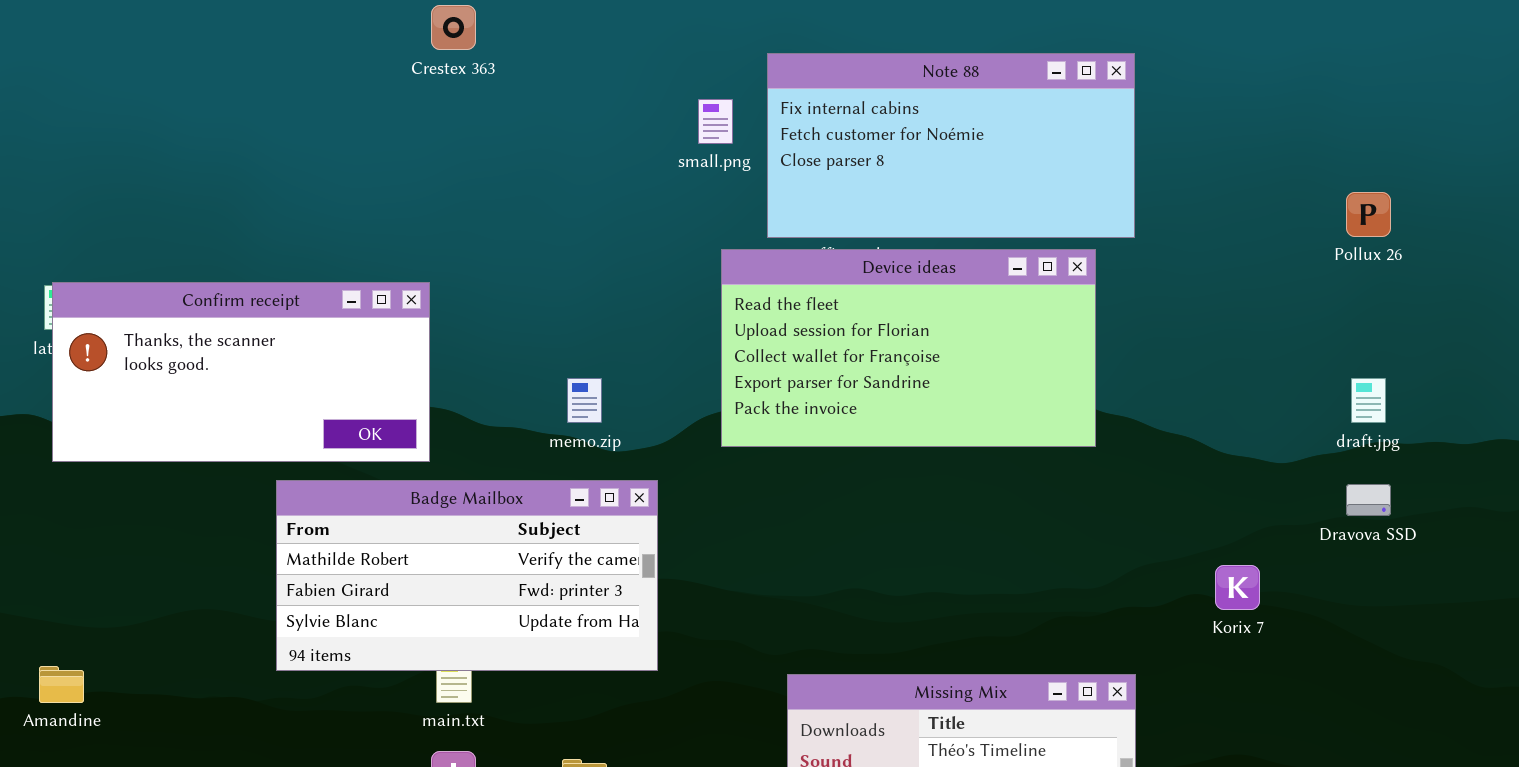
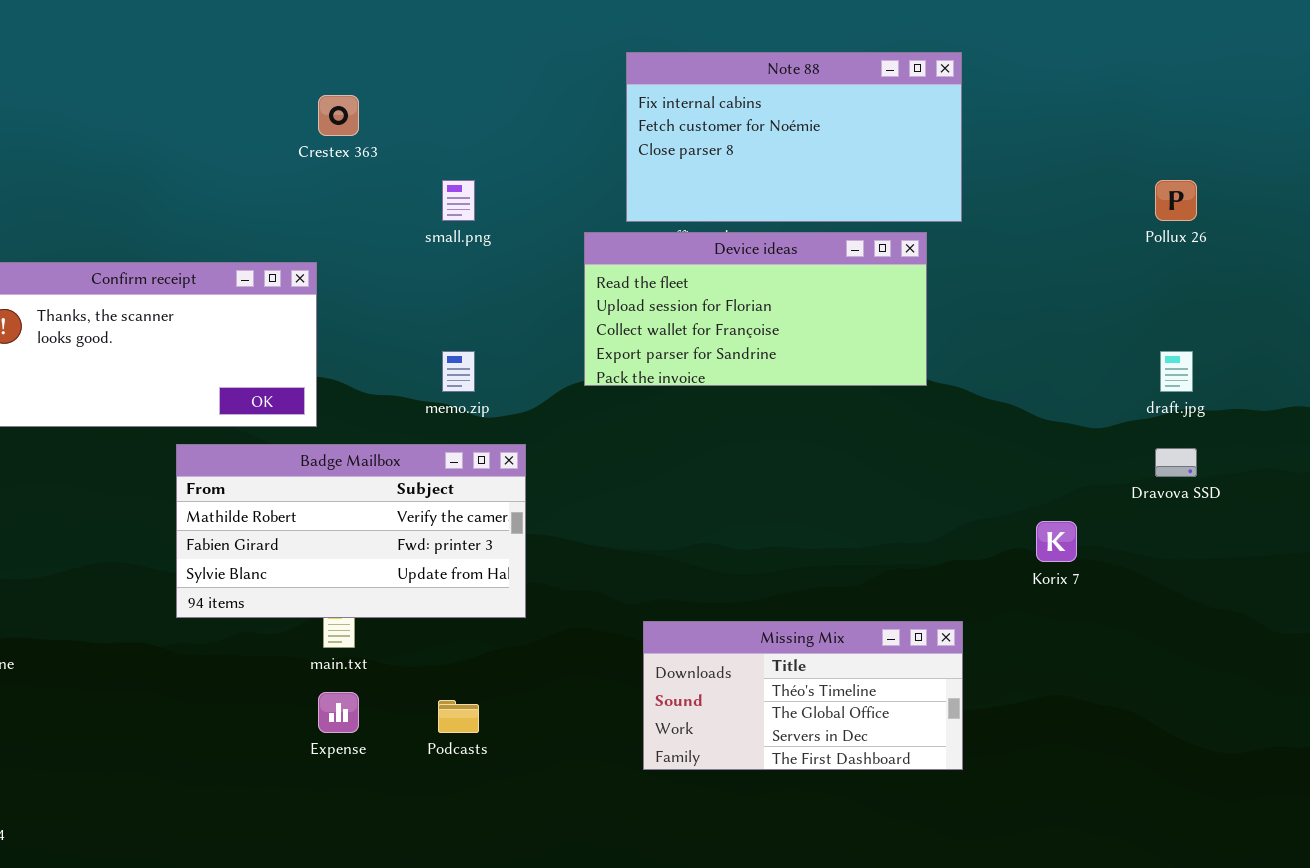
Crestex 363: [431,5,476,50] -> [318,95,359,136], moved
small.png: [698,99,733,144] -> [442,180,475,221], moved
Device ideas: [721,249,1096,447] -> [584,232,927,386], resized

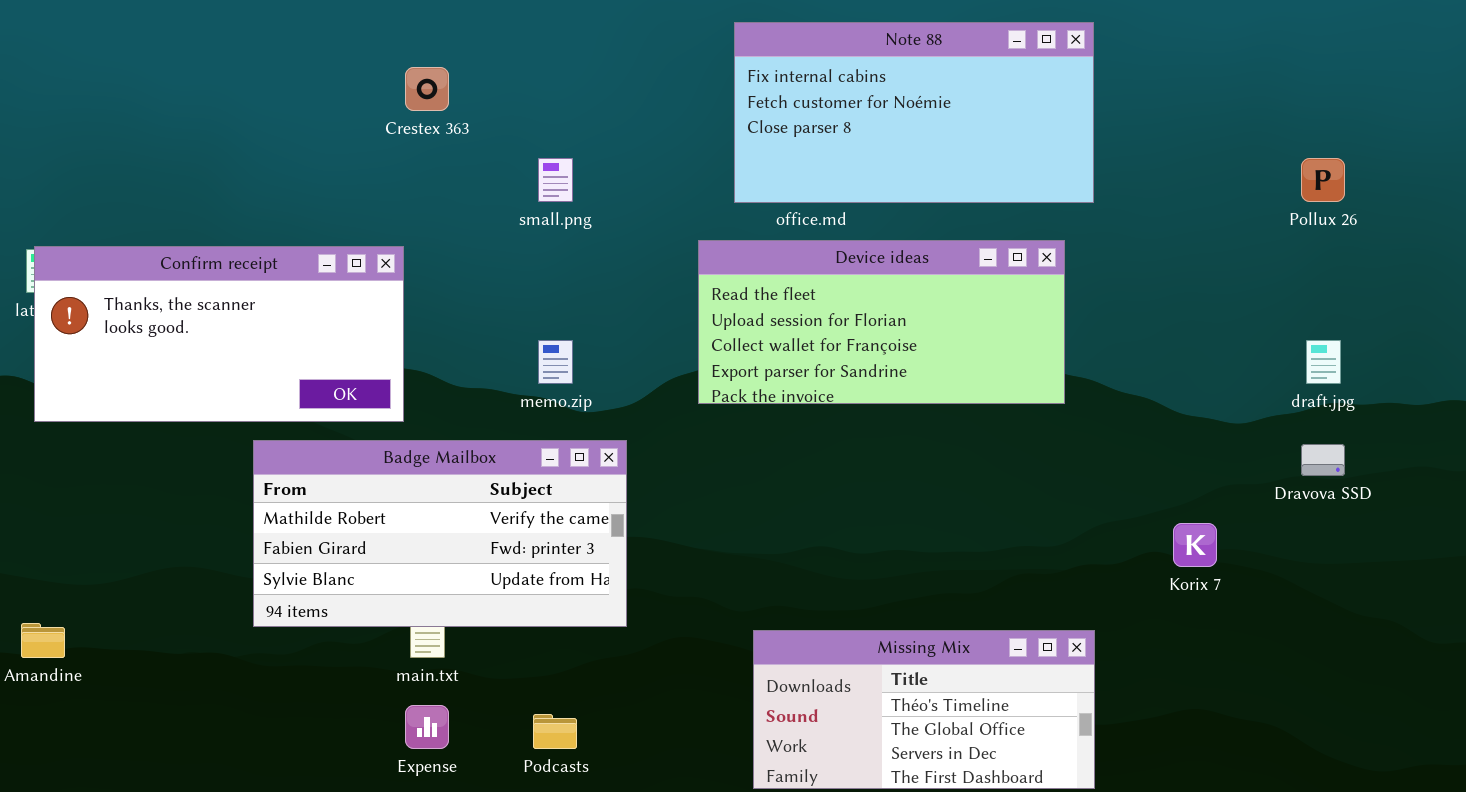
Device ideas: [584,232,927,386] -> [698,240,1065,404], moved

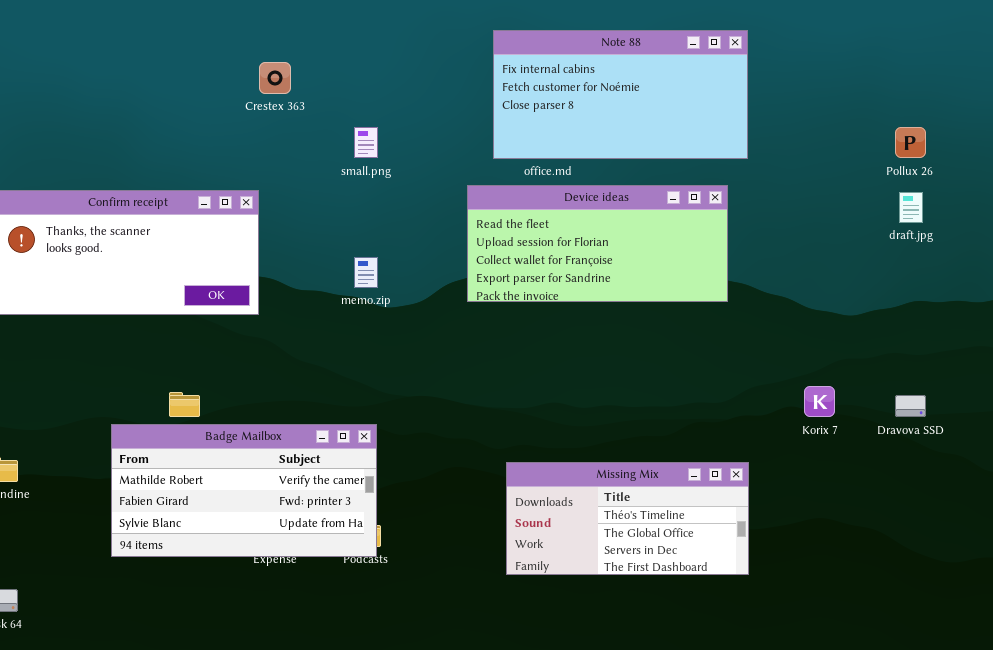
draft.jpg: [1306,340,1341,384] -> [899,192,923,223], moved
Badge Mailbox: [253,440,627,627] -> [111,424,377,557], moved
Dravova SSD: [1301,444,1345,476] -> [895,395,926,417], moved

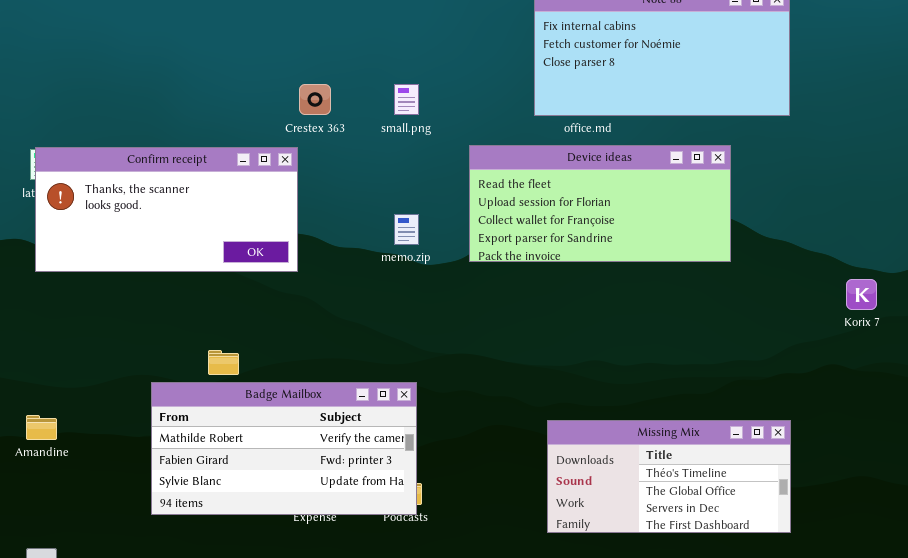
Crestex 363: [259,62,291,94] -> [299,84,331,115], moved
Device ideas: [467,185,728,302] -> [469,145,731,262], moved
Korix 7: [804,386,835,417] -> [846,279,877,310], moved

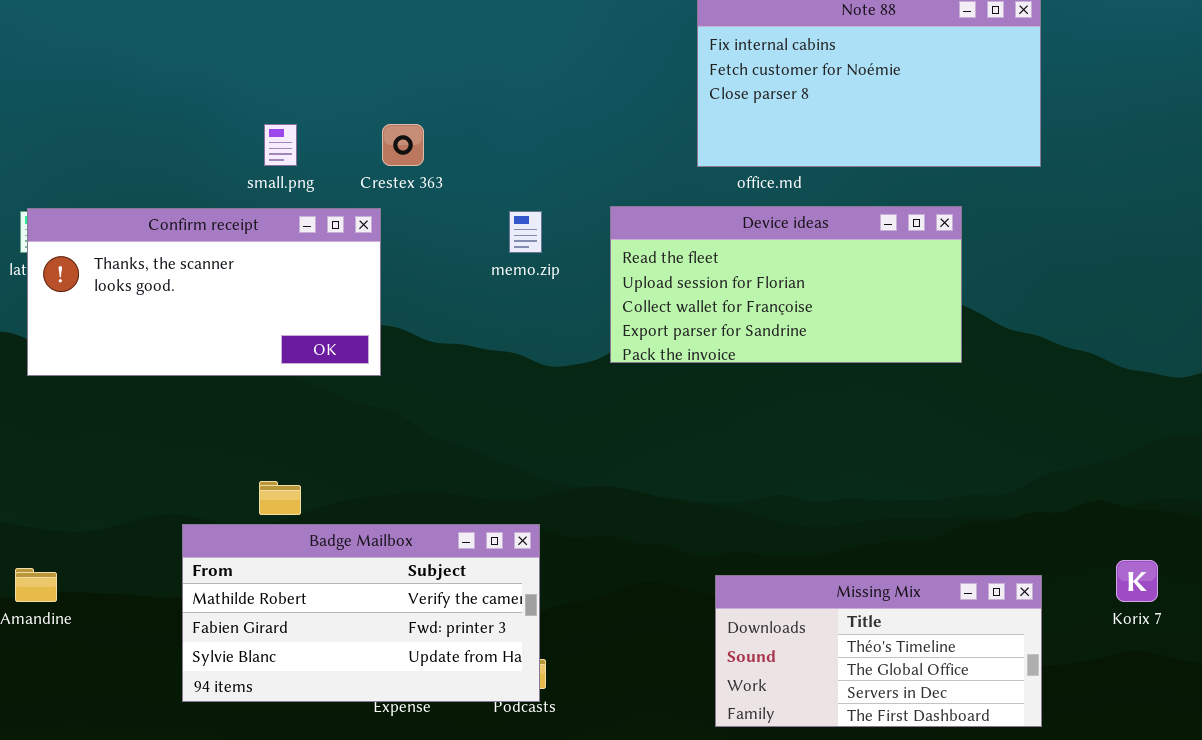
small.png: [394,84,419,115] -> [264,124,297,166], moved
memo.zip: [394,214,419,245] -> [509,211,542,253], moved
Korix 7: [846,279,877,310] -> [1116,560,1158,602], moved

